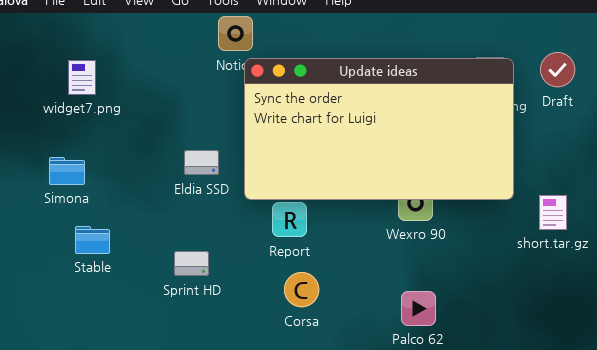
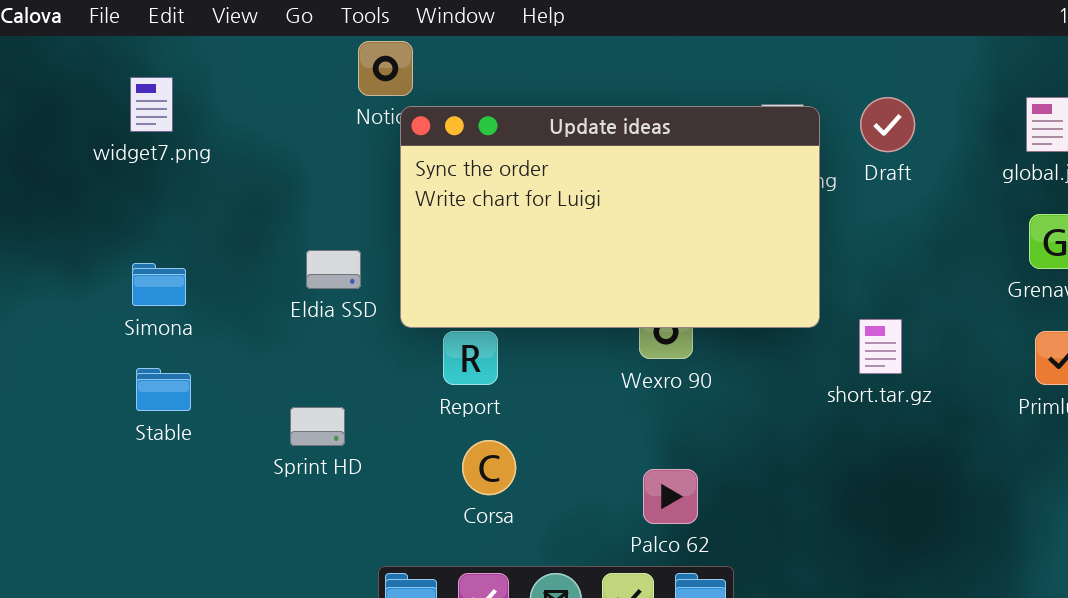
widget7.png: [68,60,96,95] -> [130,77,173,132], moved
Simona: [49,157,85,185] -> [132,263,186,306], moved

